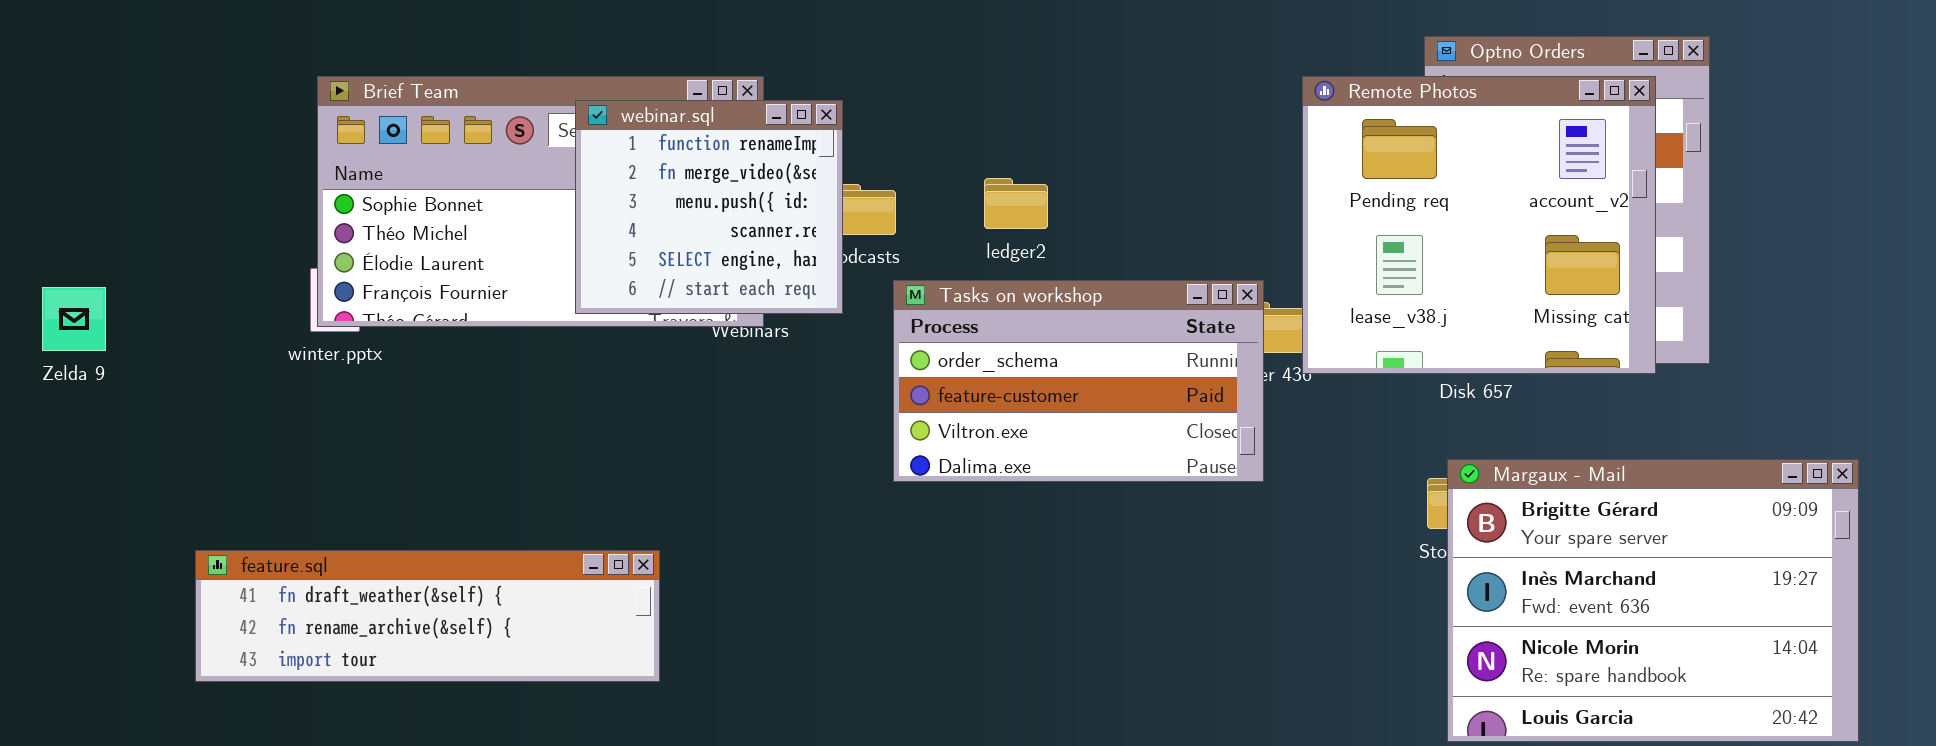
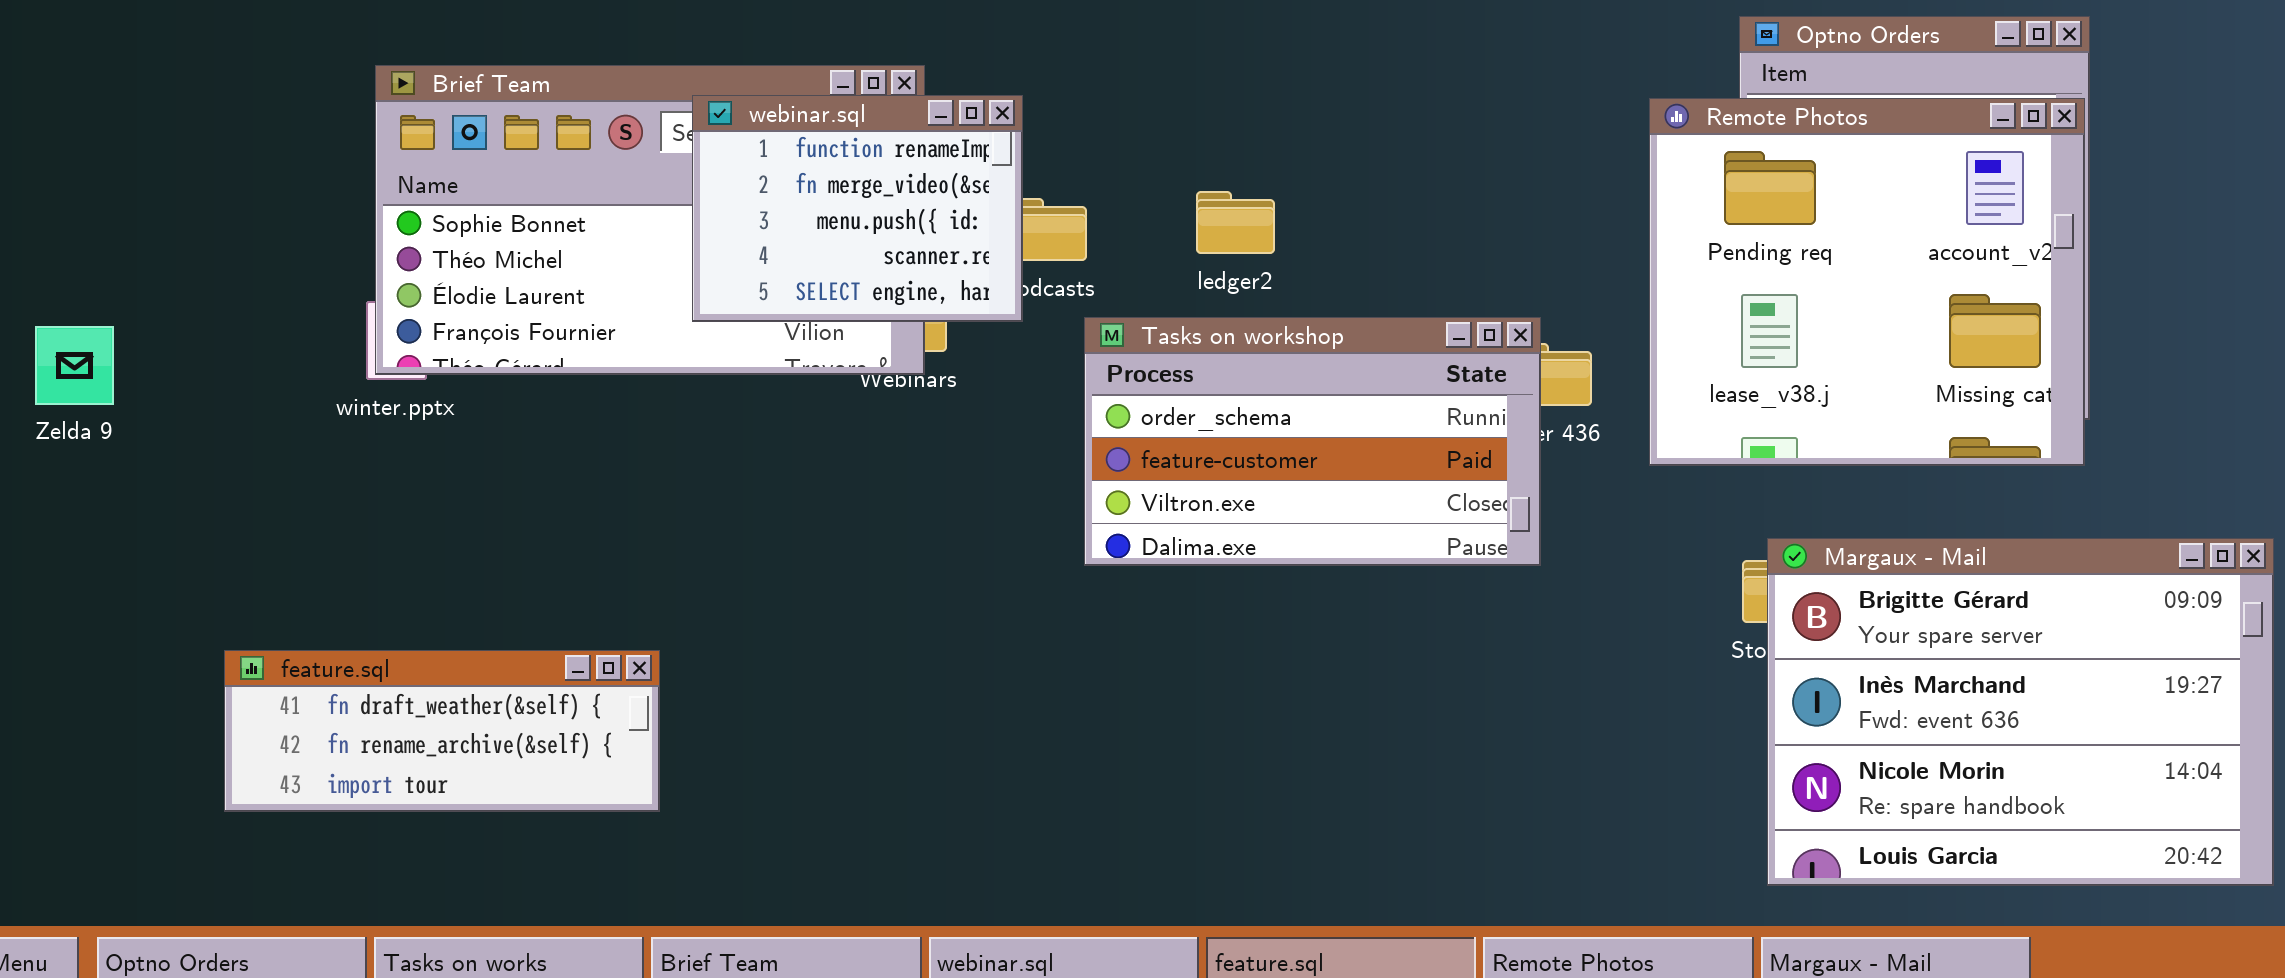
Remote Photos: [1302,76,1656,374] -> [1649,98,2085,466], moved
webinar.sql: [575,100,843,314] -> [692,95,1023,322], resized
feature.sql: [195,550,660,682] -> [224,650,660,812], resized

